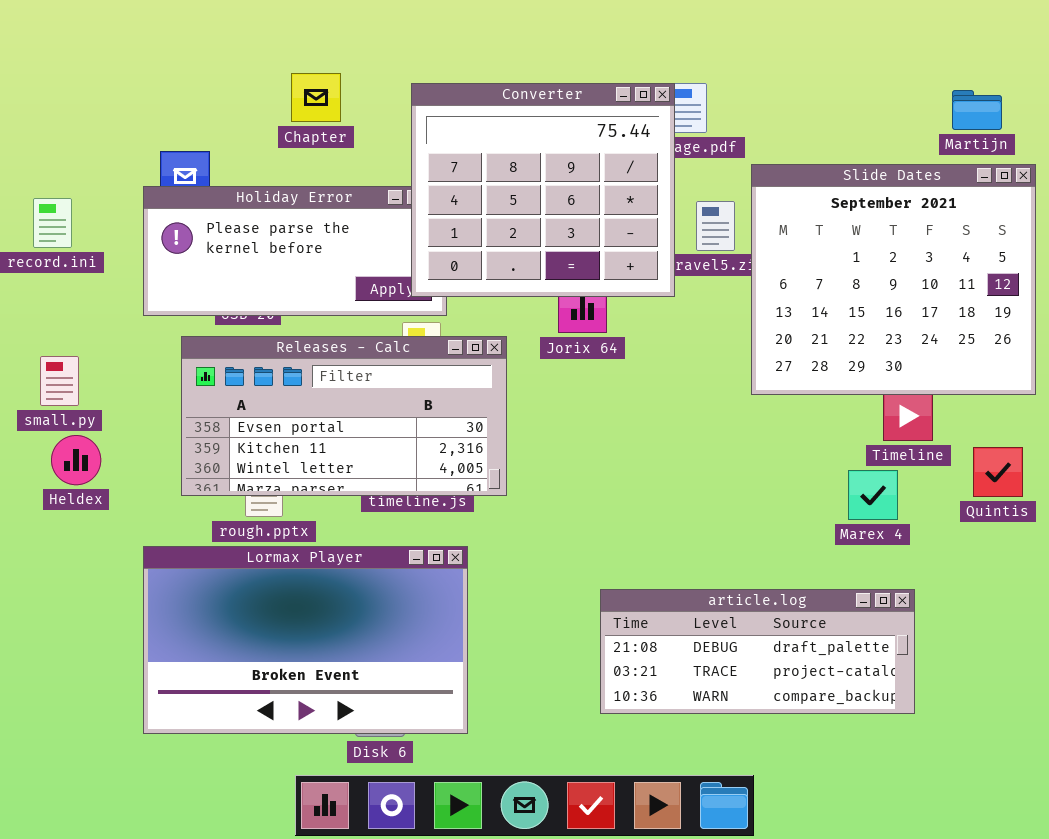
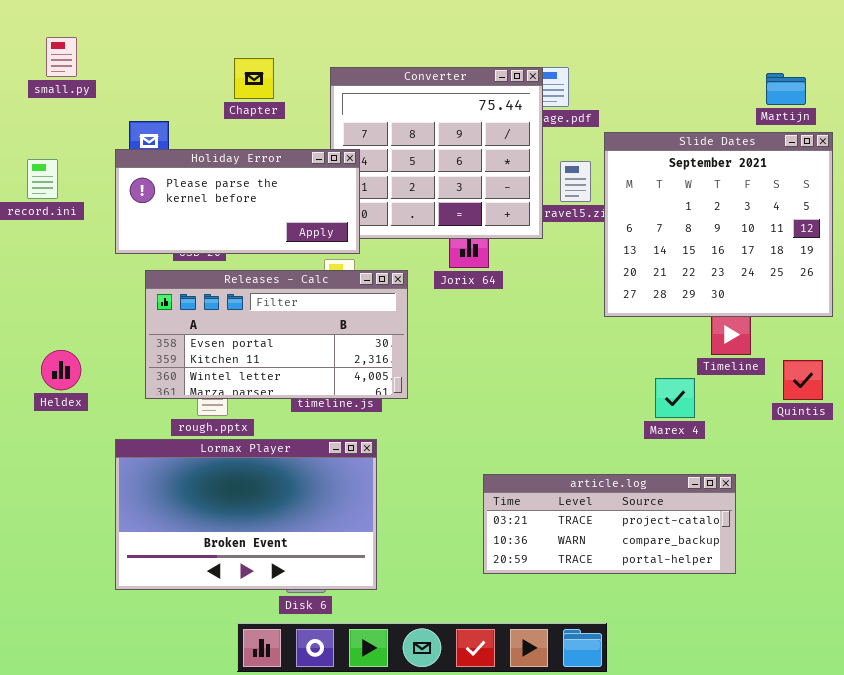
Holiday Error: [143,186,447,316] -> [115,149,360,254], raised
small.py: [40,356,79,406] -> [46,37,77,77], moved
Marex 4: [848,470,898,520] -> [655,378,695,418], moved
article.log: [600,589,915,714] -> [483,474,736,574], scrolled down 1 row

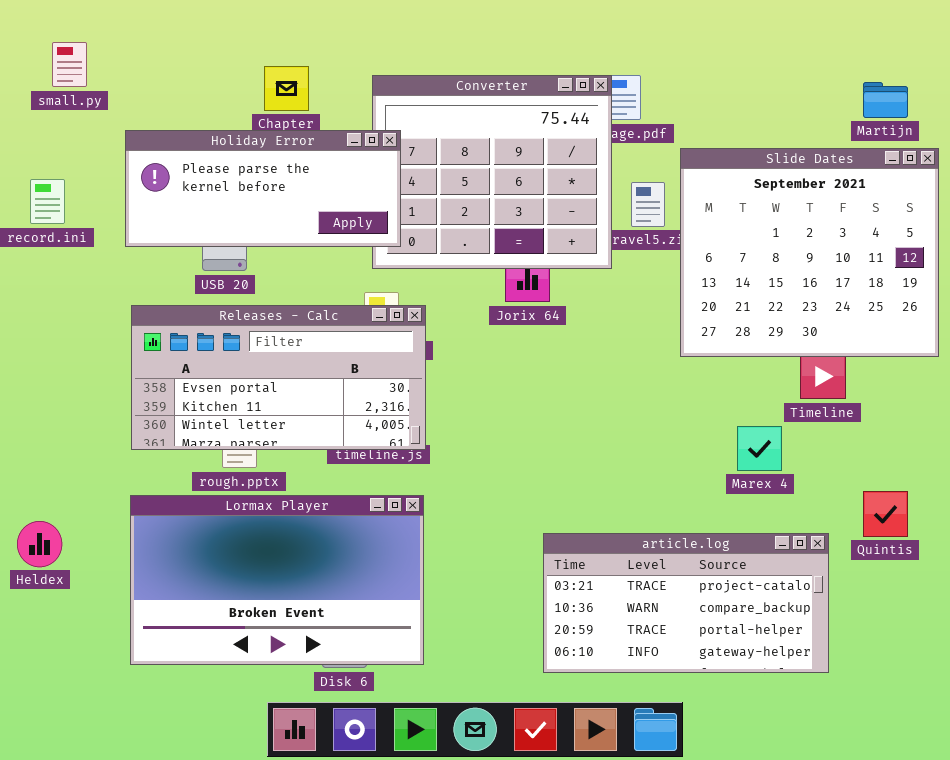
Holiday Error: [115,149,360,254] -> [125,130,401,247], moved
Releases - Calc: [145,270,408,399] -> [131,305,426,450], moved
Heldex: [41,350,81,390] -> [17,521,62,567], moved
Quintis: [783,360,823,400] -> [863,491,908,537], moved
article.log: [483,474,736,574] -> [543,533,829,673], resized

